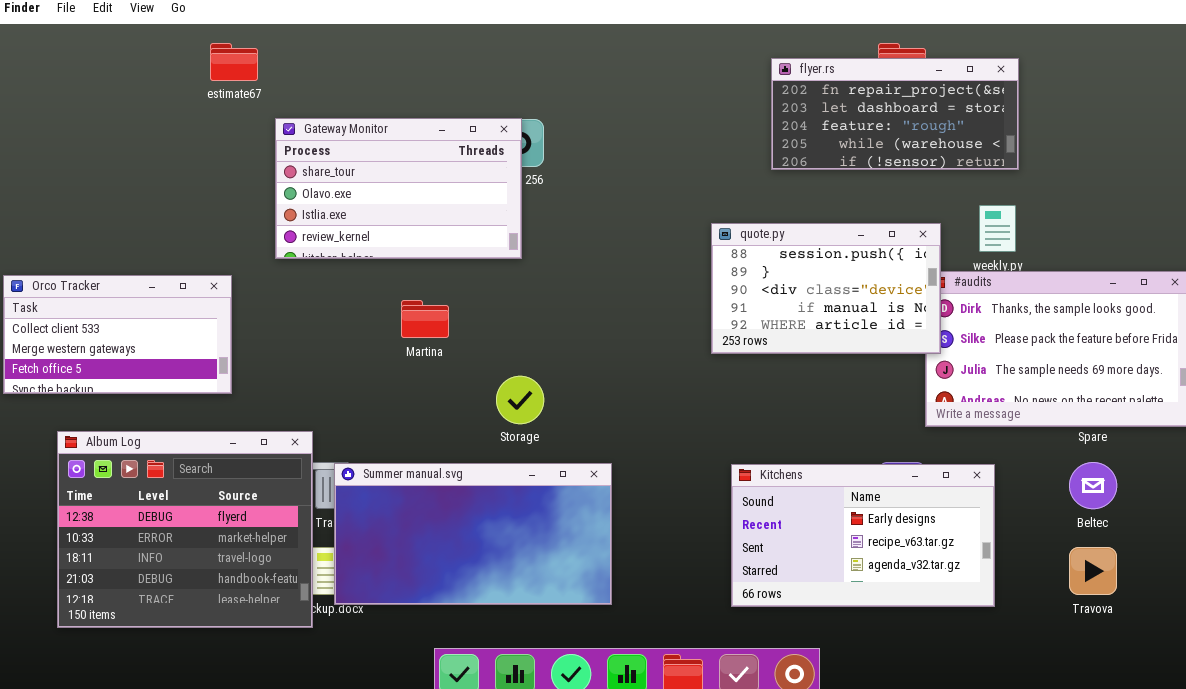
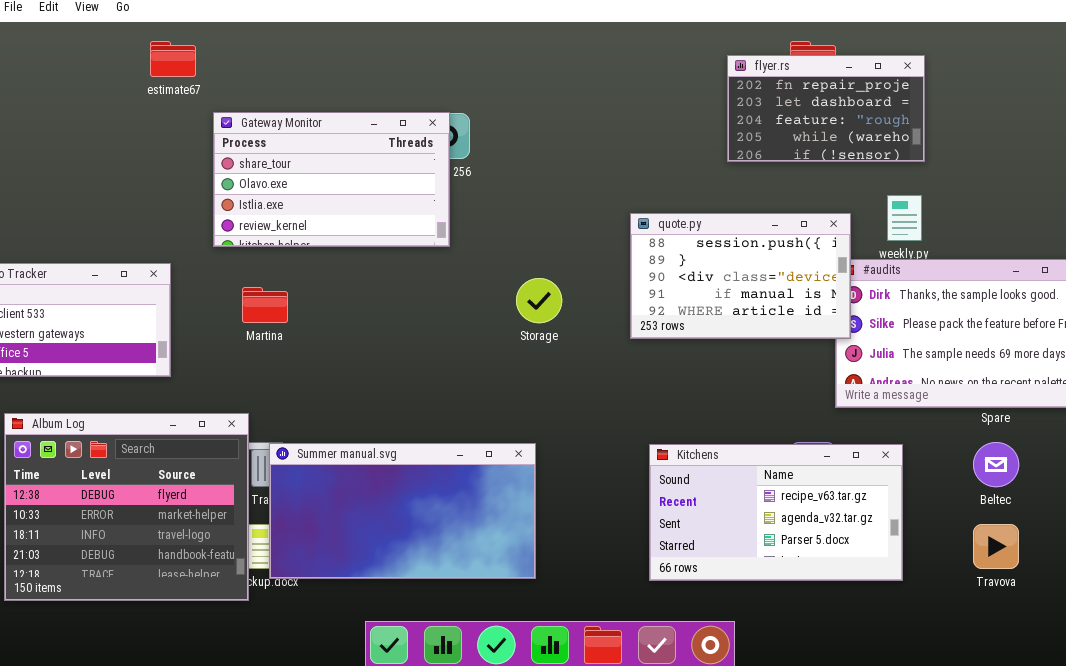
flyer.rs: [771,58,1019,170] -> [727,55,925,162], resized
Martina: [401,300,449,338] -> [242,287,288,323], moved
Storage: [496,376,544,424] -> [516,278,562,323], moved
Kitchens: [731,464,995,607] -> [649,444,903,581], scrolled down 1 row

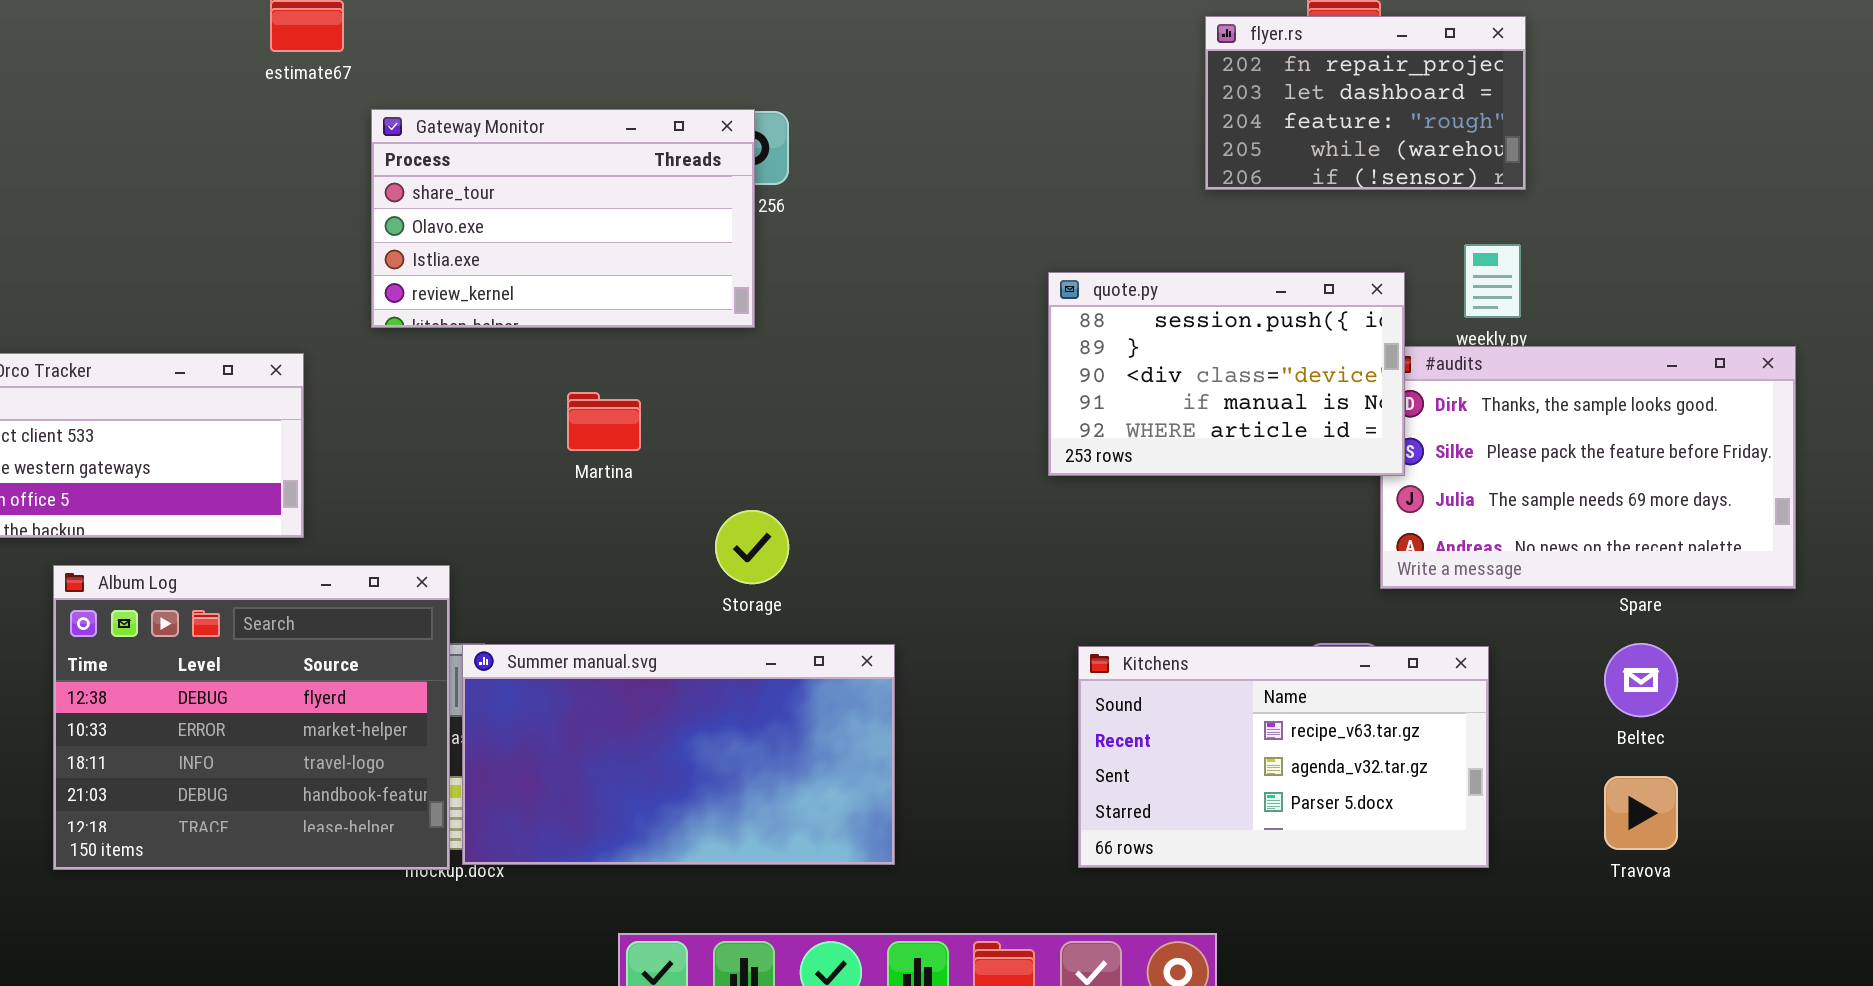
Storage: [516,278,562,323] -> [715,510,789,584], moved
Martina: [242,287,288,323] -> [567,392,641,451], moved
Album Log: [4,413,249,601] -> [53,565,450,870], moved

